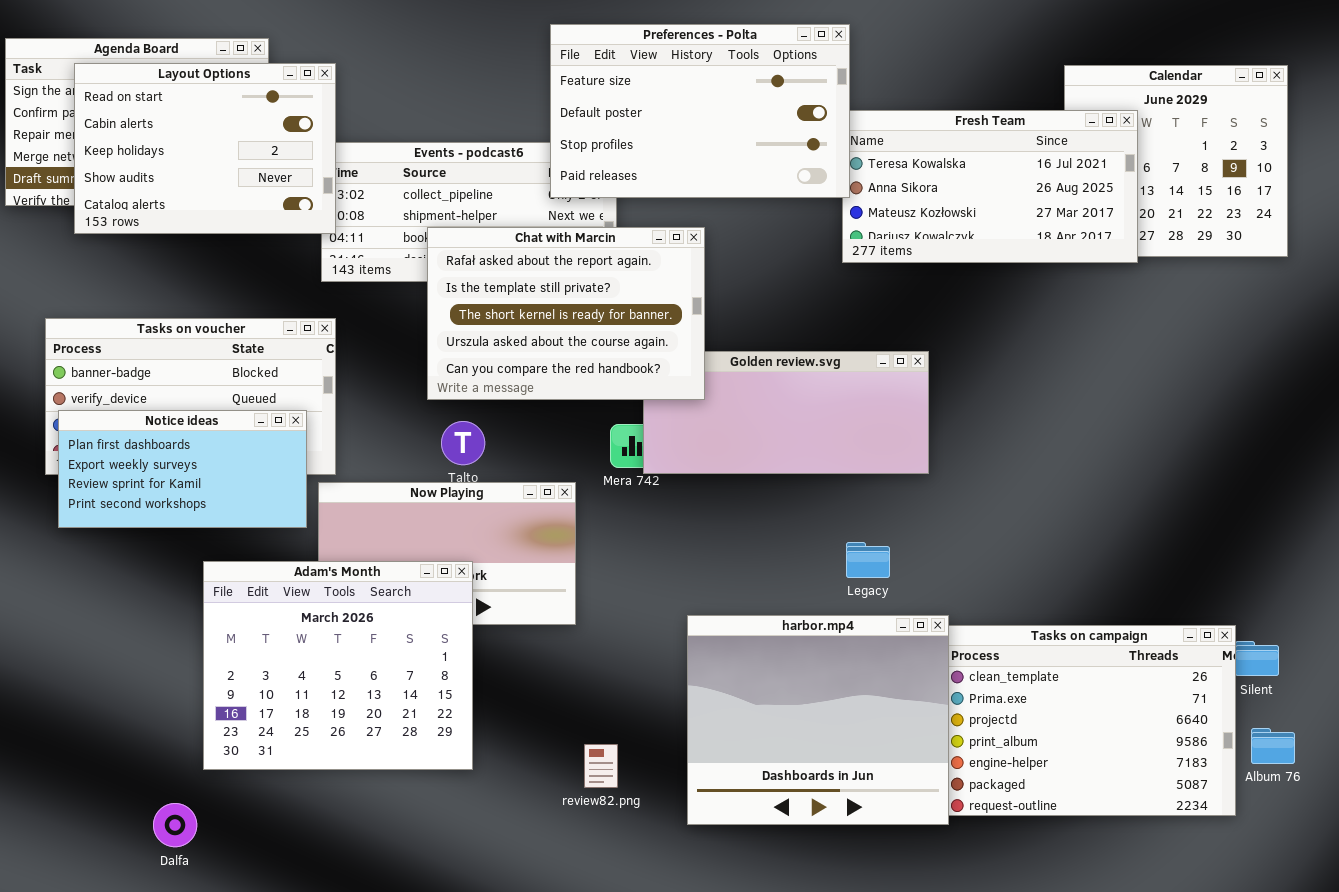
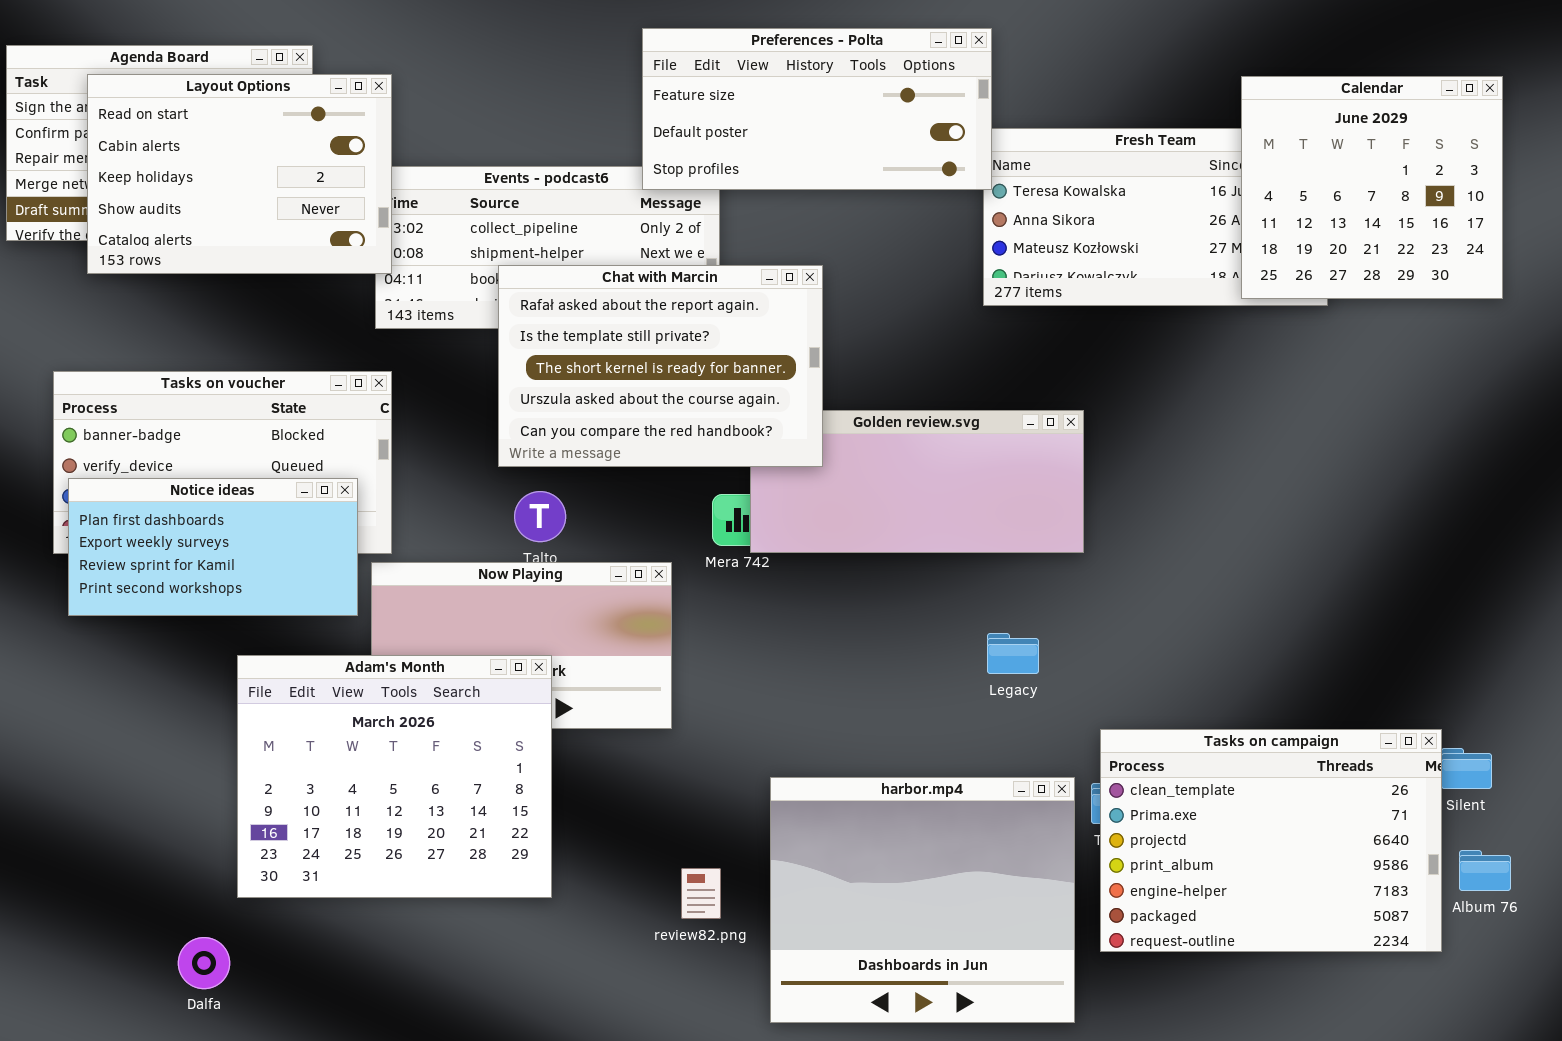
Preferences - Polta: [550,24,850,198] -> [642,28,992,190], resized
Calendar: [1064,65,1288,257] -> [1241,76,1503,299], raised
harbor.mp4: [687,615,949,825] -> [770,777,1075,1023], moved

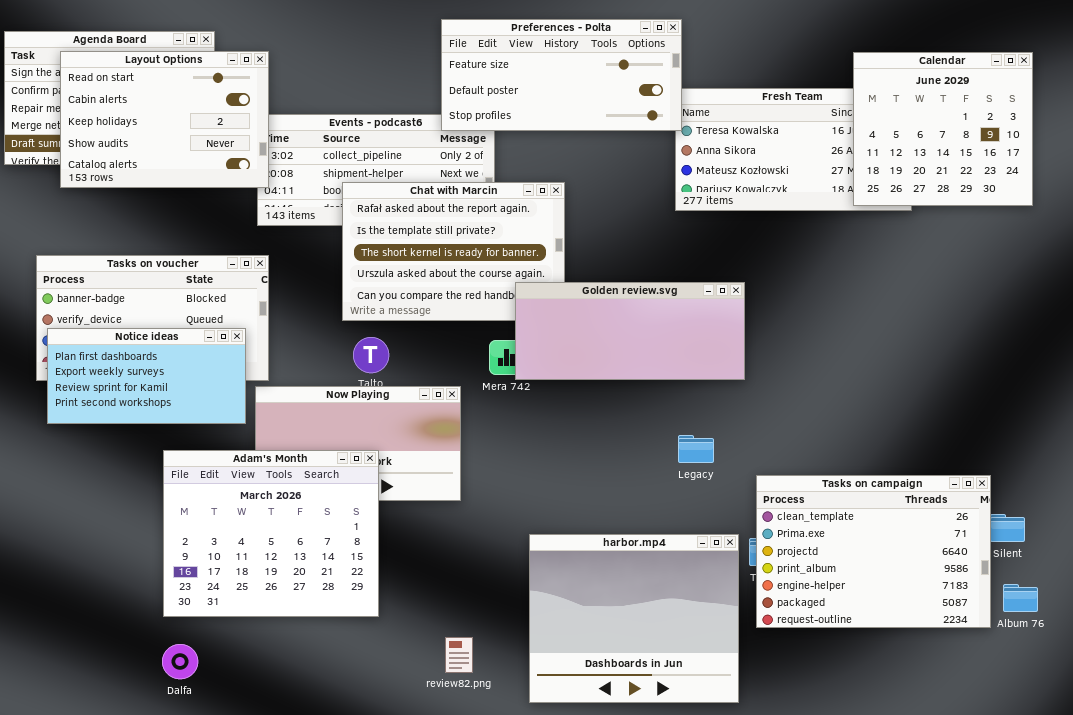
Golden review.svg: [750,410,1084,553] -> [515,282,745,380], raised
Tasks on campaign: [1100,729,1442,952] -> [756,475,991,628], moved
review82.png: [681,868,721,919] -> [445,637,473,673], moved
Dalfa: [178,937,230,989] -> [162,644,198,679], moved

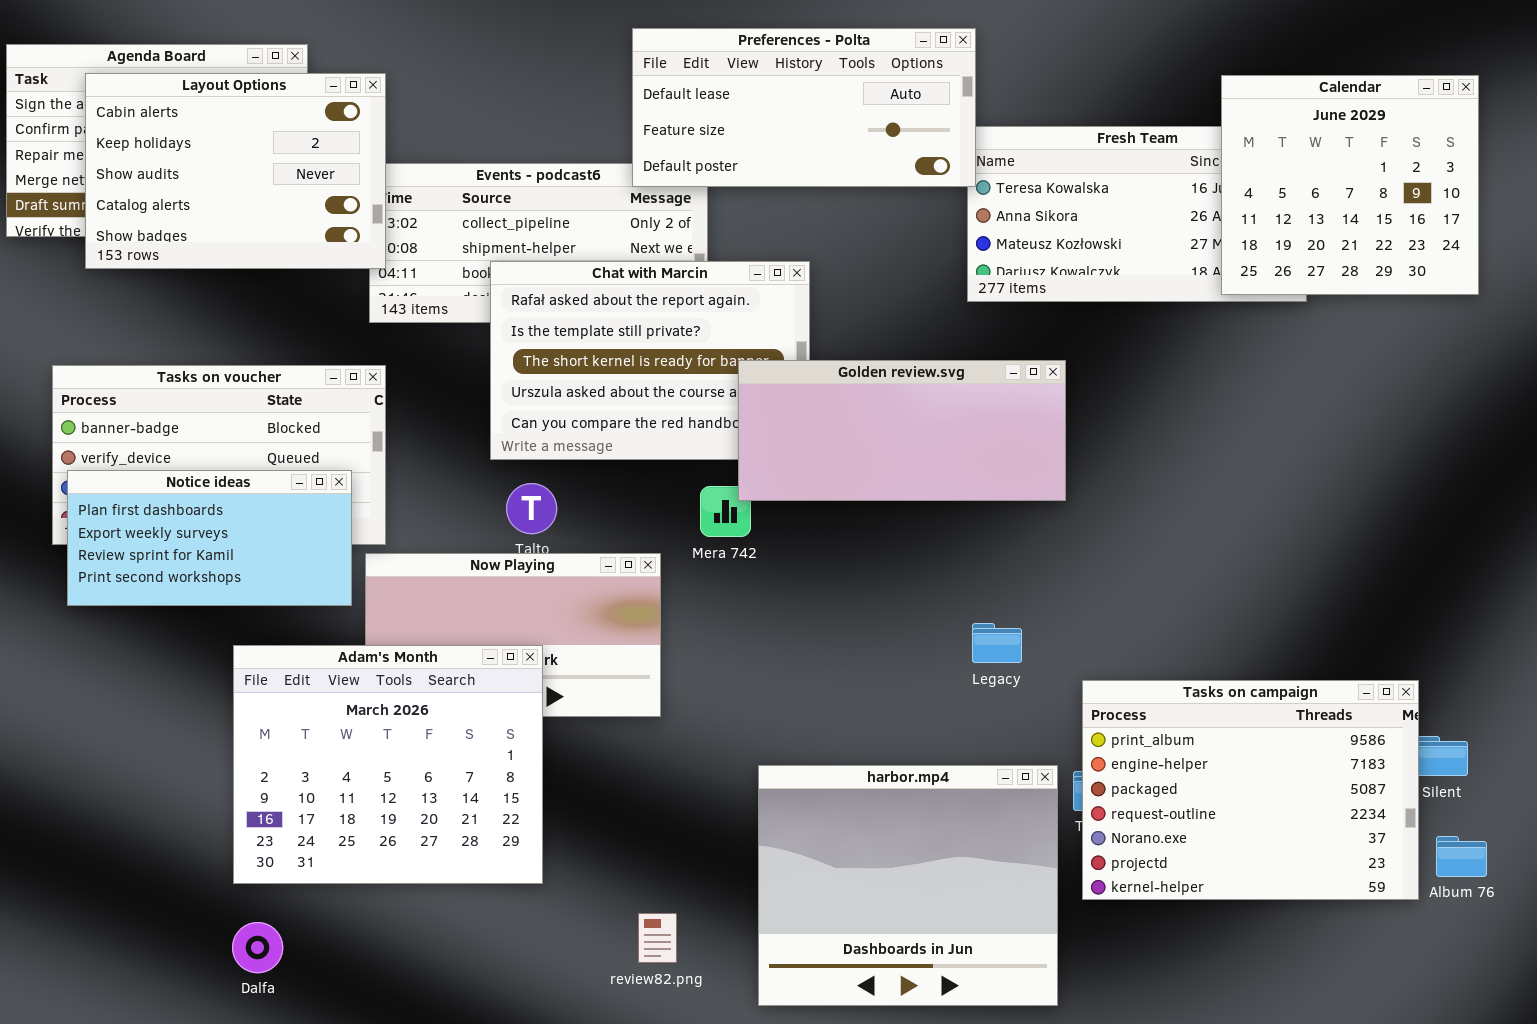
Preferences - Polta: [441,19,682,131] -> [632,28,976,187], scrolled up 1 row
Layout Options: [60,51,269,188] -> [85,73,386,269], scrolled down 1 row
Golden review.svg: [515,282,745,380] -> [738,360,1066,501], moved
Tasks on campaign: [756,475,991,628] -> [1082,680,1419,900], scrolled down 3 rows

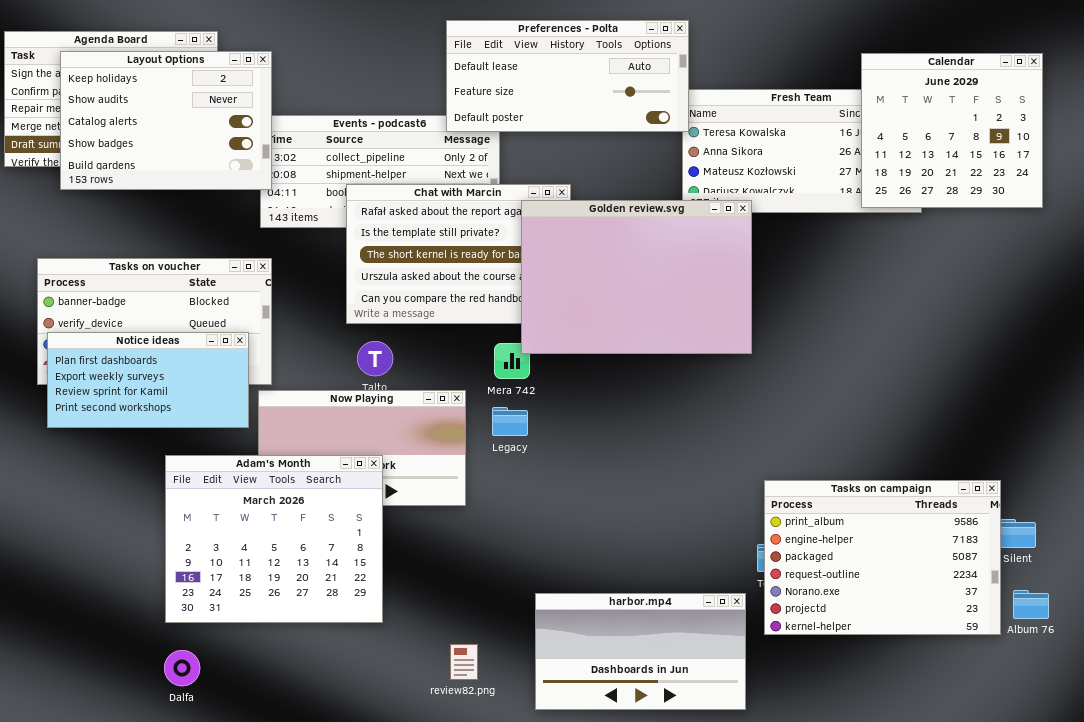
Layout Options: [85,73,386,269] -> [60,51,272,190], scrolled down 1 row
Golden review.svg: [738,360,1066,501] -> [521,200,752,354], resized
Legacy: [972,623,1022,663] -> [492,407,528,436], moved
harbor.mp4: [758,765,1058,1006] -> [535,593,746,710], resized

